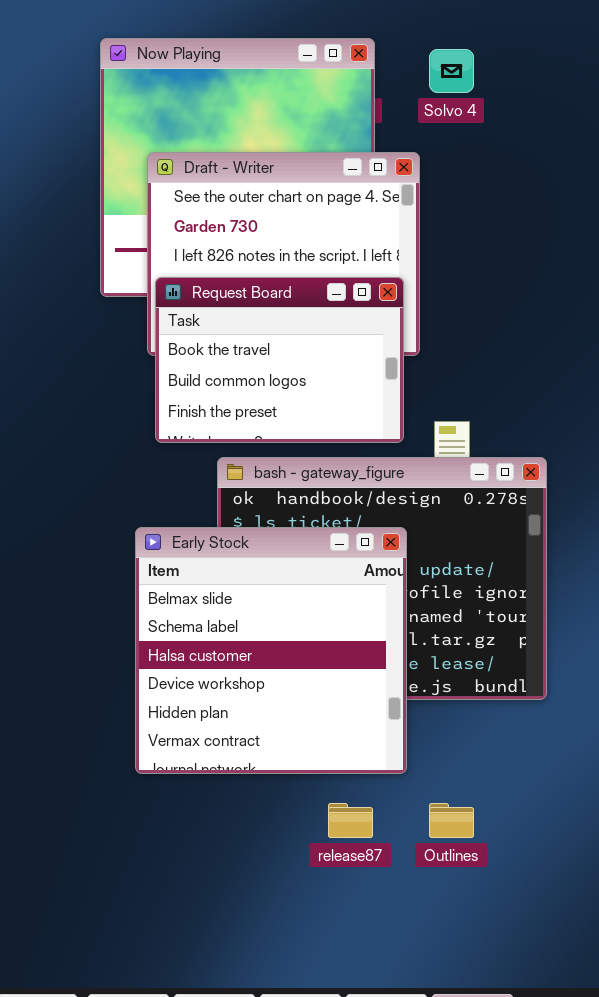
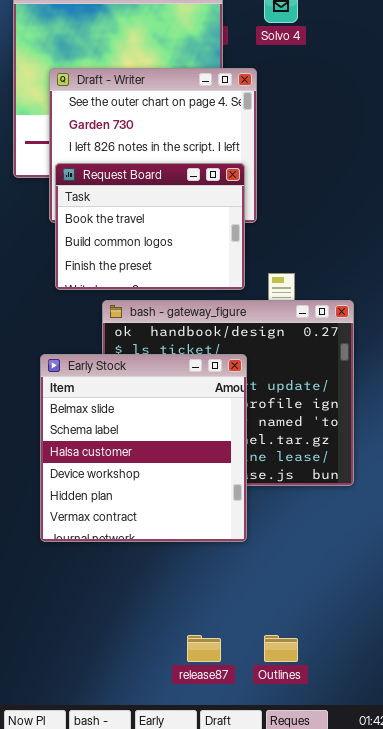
release87: [328,803,373,838] -> [187,635,221,662], moved
Outlines: [429,803,474,838] -> [264,635,298,662], moved

